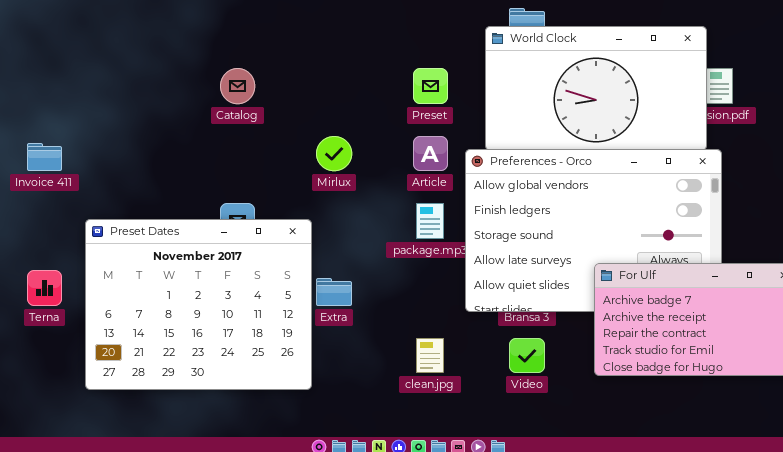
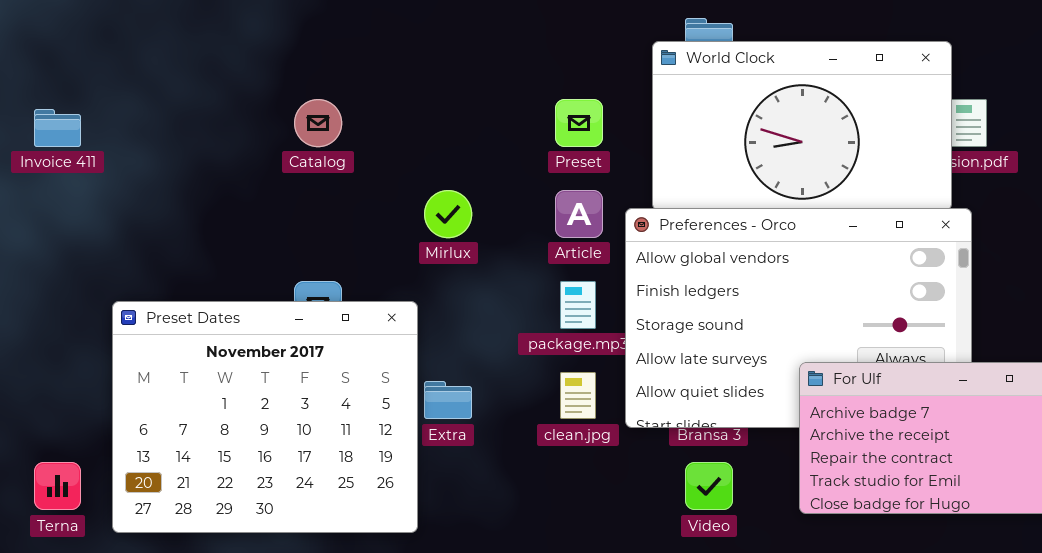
Invoice 411: [27,143,62,171] -> [34,109,81,147], moved
Terna: [27,270,62,306] -> [34,462,81,510], moved
clean.jpg: [416,338,444,373] -> [560,372,596,419], moved

